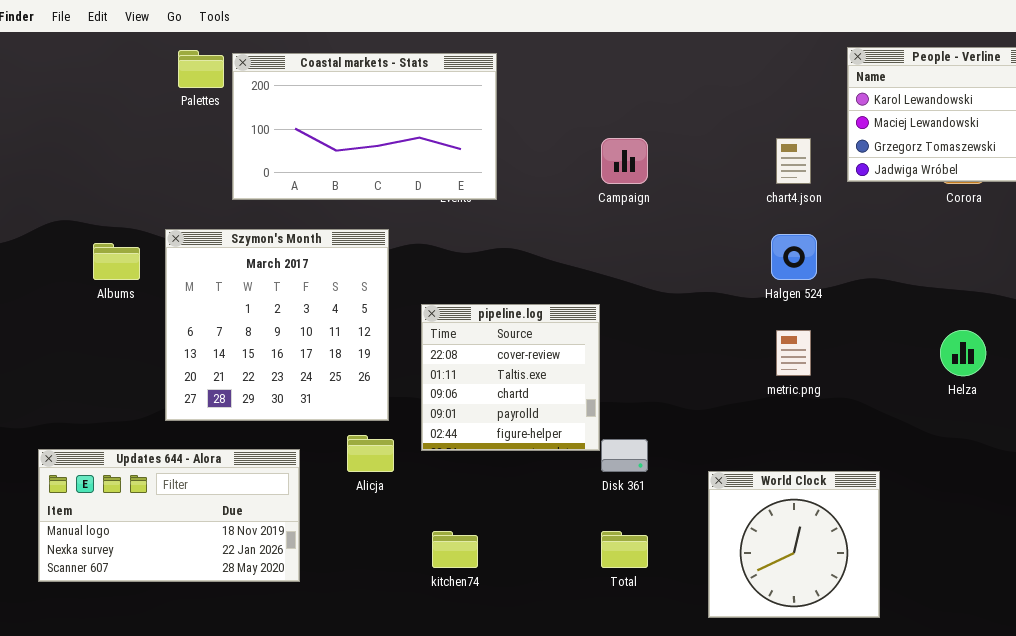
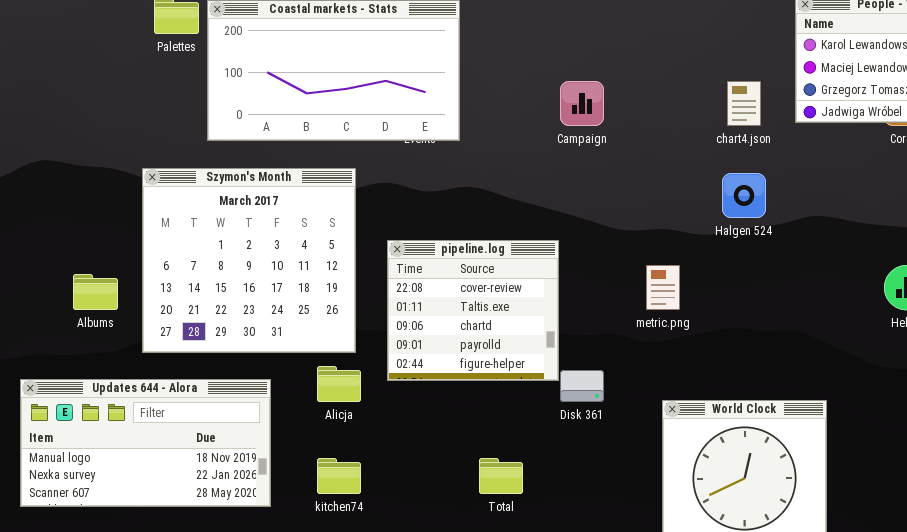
Albums: [93,243,140,280] -> [73,274,118,310], moved
metric.png: [776,330,811,376] -> [646,265,680,310], moved
kitchen74: [432,531,478,568] -> [317,458,361,494], moved
Total: [601,531,648,568] -> [479,458,523,494], moved

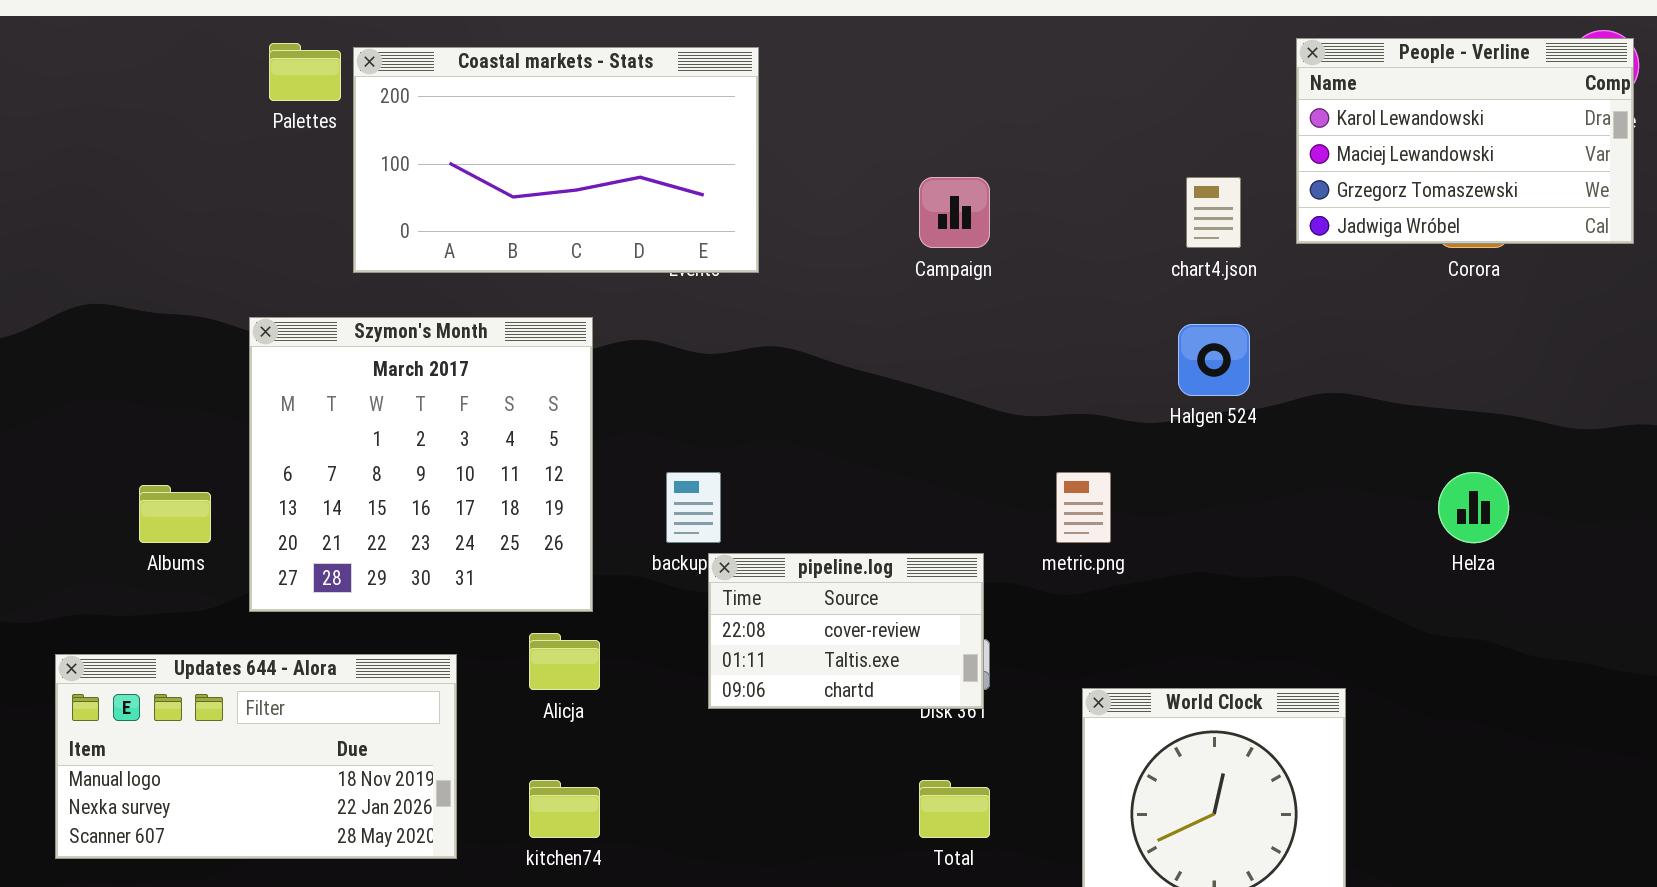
pipeline.log: [387,240,559,381] -> [708,553,984,709], moved, resized
Total: [479,458,523,494] -> [919,780,990,838], moved

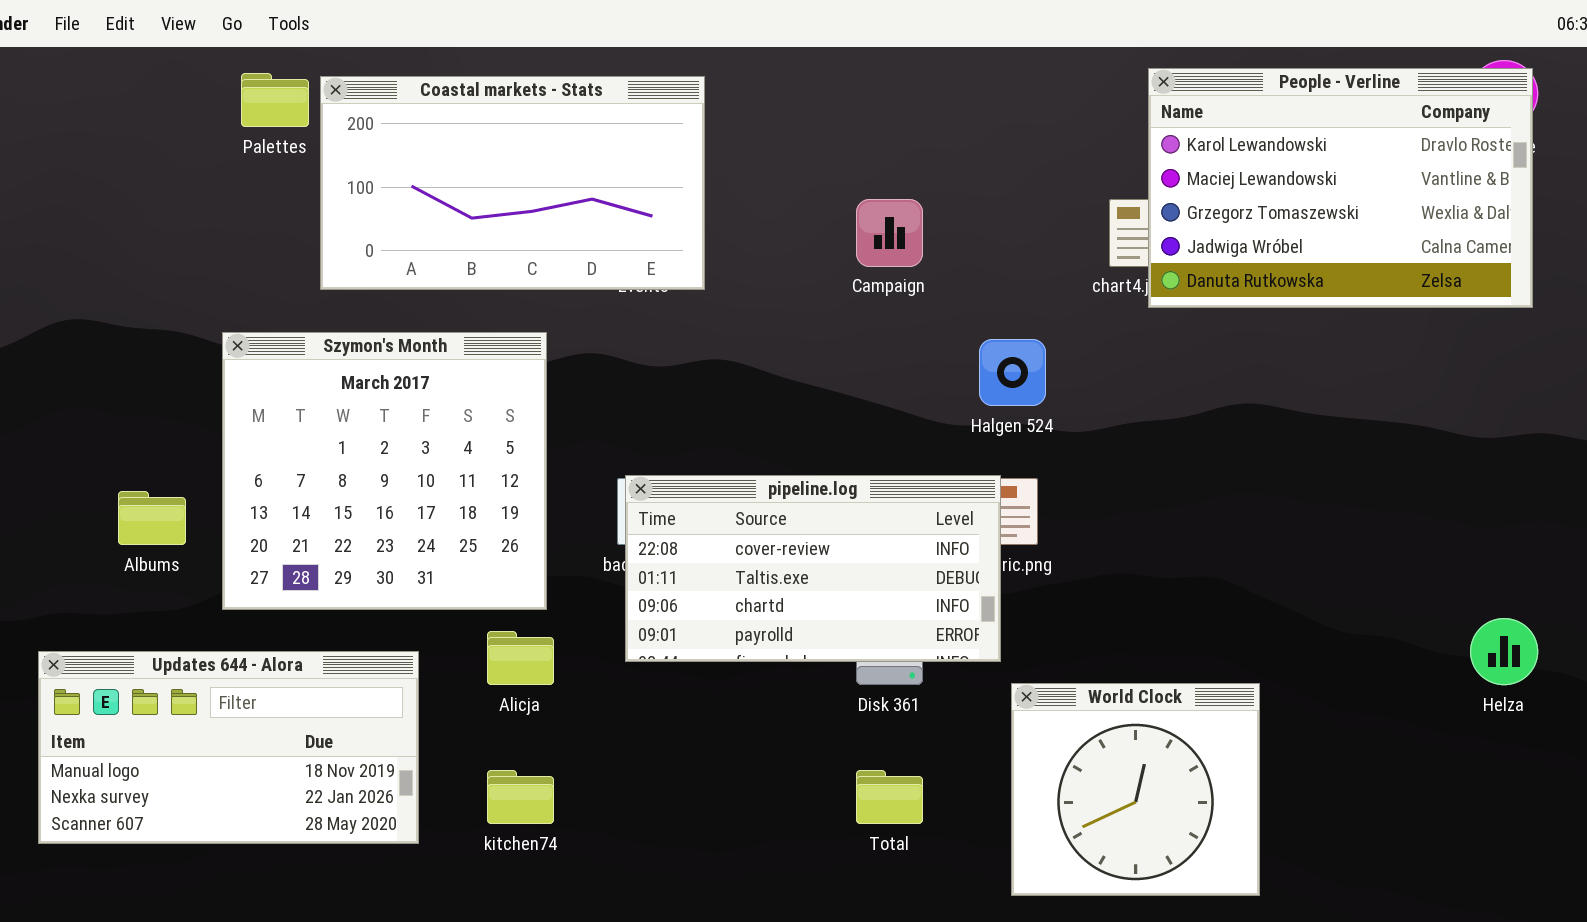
People - Verline: [1296,38,1634,244] -> [1148,68,1533,308], resized
Halgen 524: [1178,324,1250,396] -> [979,339,1046,406], moved
Helza: [1438,472,1509,543] -> [1470,618,1538,685], moved
pipeline.log: [708,553,984,709] -> [625,475,1001,662], moved, resized

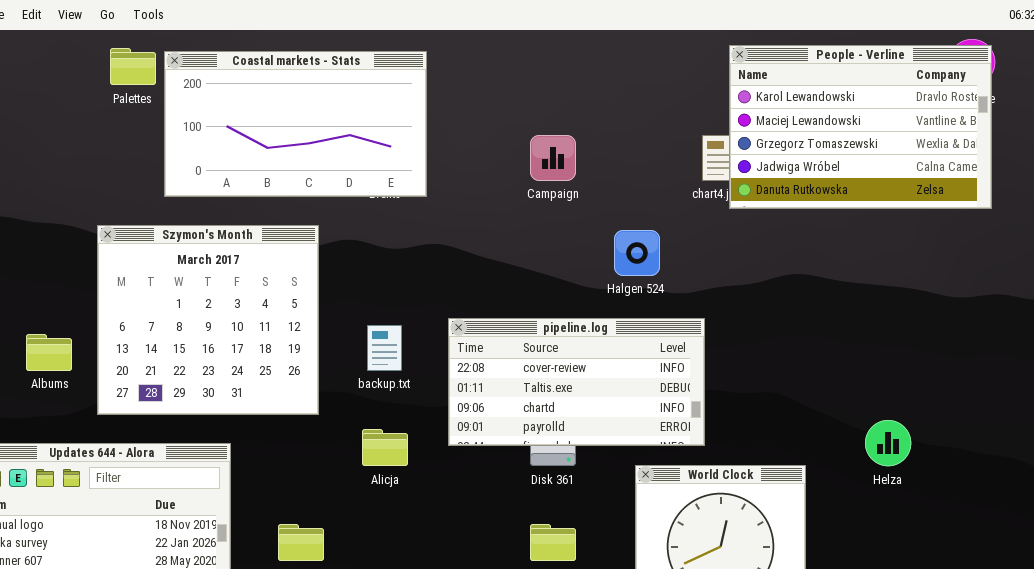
pipeline.log: [625,475,1001,662] -> [448,318,705,446], moved
Helza: [1470,618,1538,685] -> [865,420,911,466], moved
Alicja: [487,631,554,685] -> [362,429,408,466], moved

